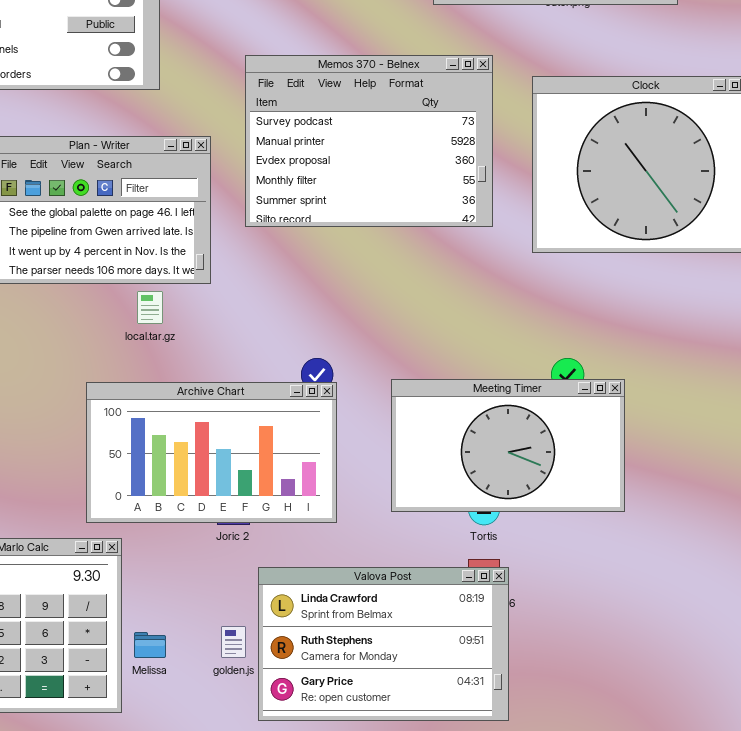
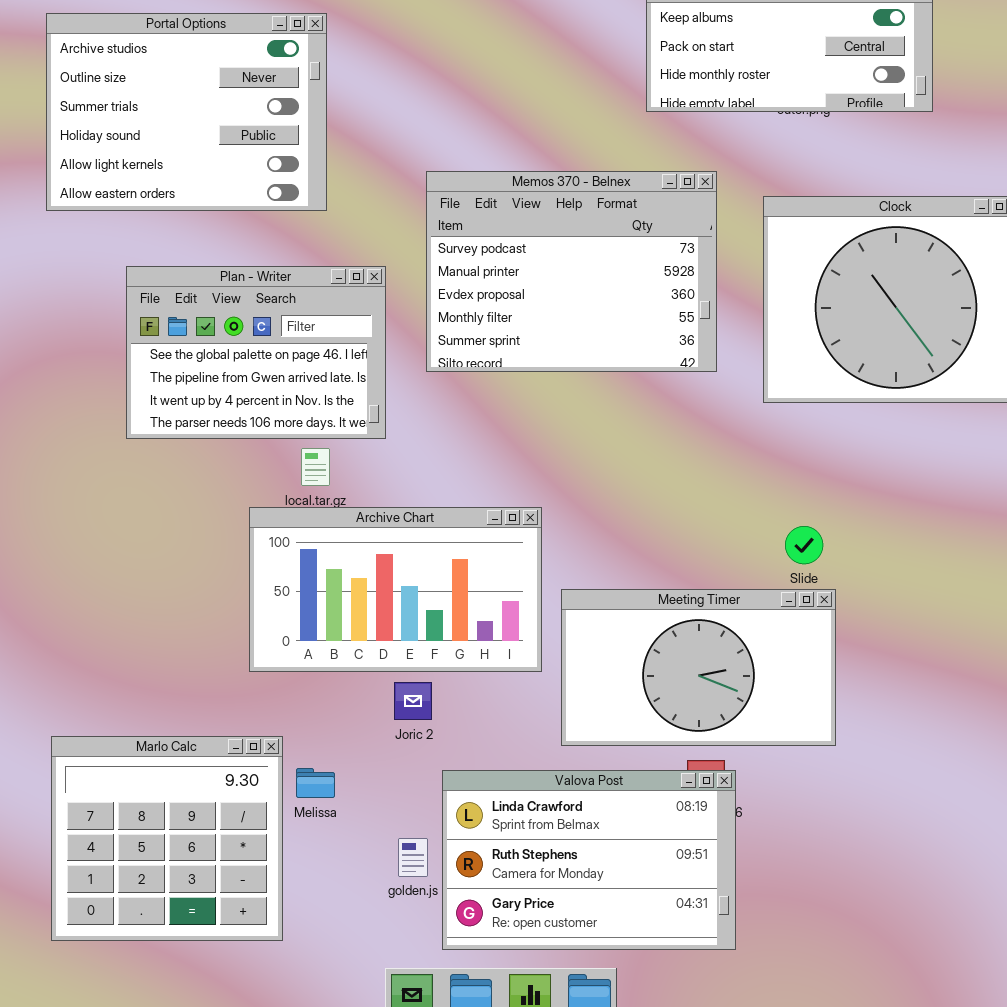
Meeting Timer: [391,379,625,512] -> [561,589,836,746], moved
Archive Chart: [86,382,337,523] -> [249,507,542,672], moved
Melissa: [134,632,166,658] -> [296,768,335,798], moved

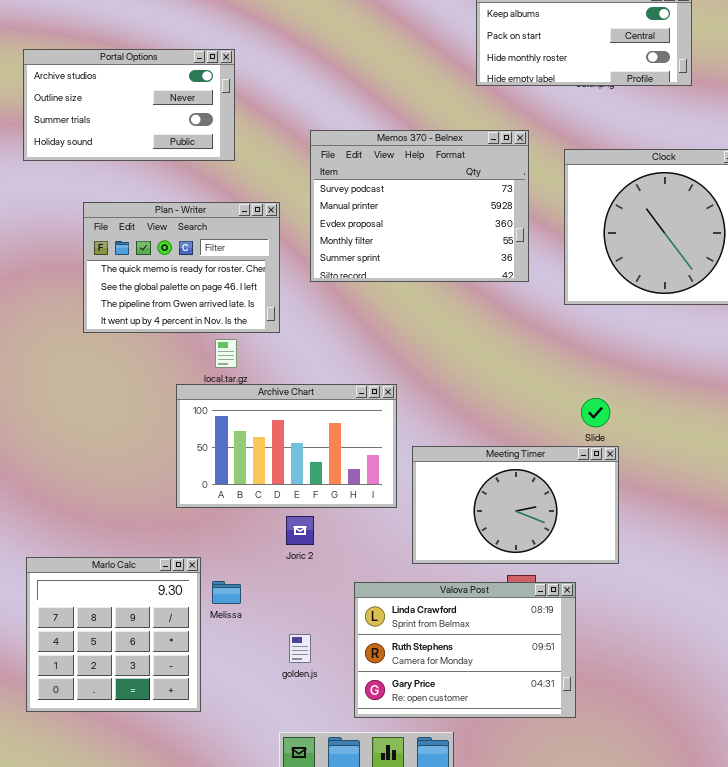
Portal Options: [46,13,327,211] -> [23,49,235,161], resized
Plan - Writer: [126,266,386,439] -> [83,202,280,333], scrolled up 1 row
Valova Post: [442,770,736,950] -> [354,582,576,718], moved

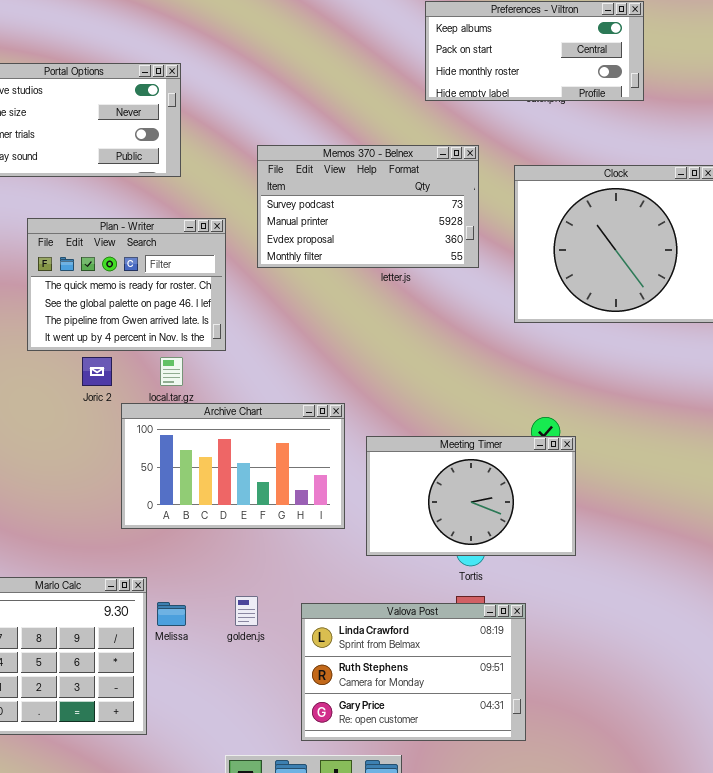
Memos 370 - Belnex: [310,130,529,282] -> [257,145,479,268], resized
Meeting Timer: [412,446,619,564] -> [366,436,576,556], moved
Joric 2: [286,516,314,545] -> [82,357,112,386], moved
golden.js: [289,634,311,663] -> [235,596,258,626], moved

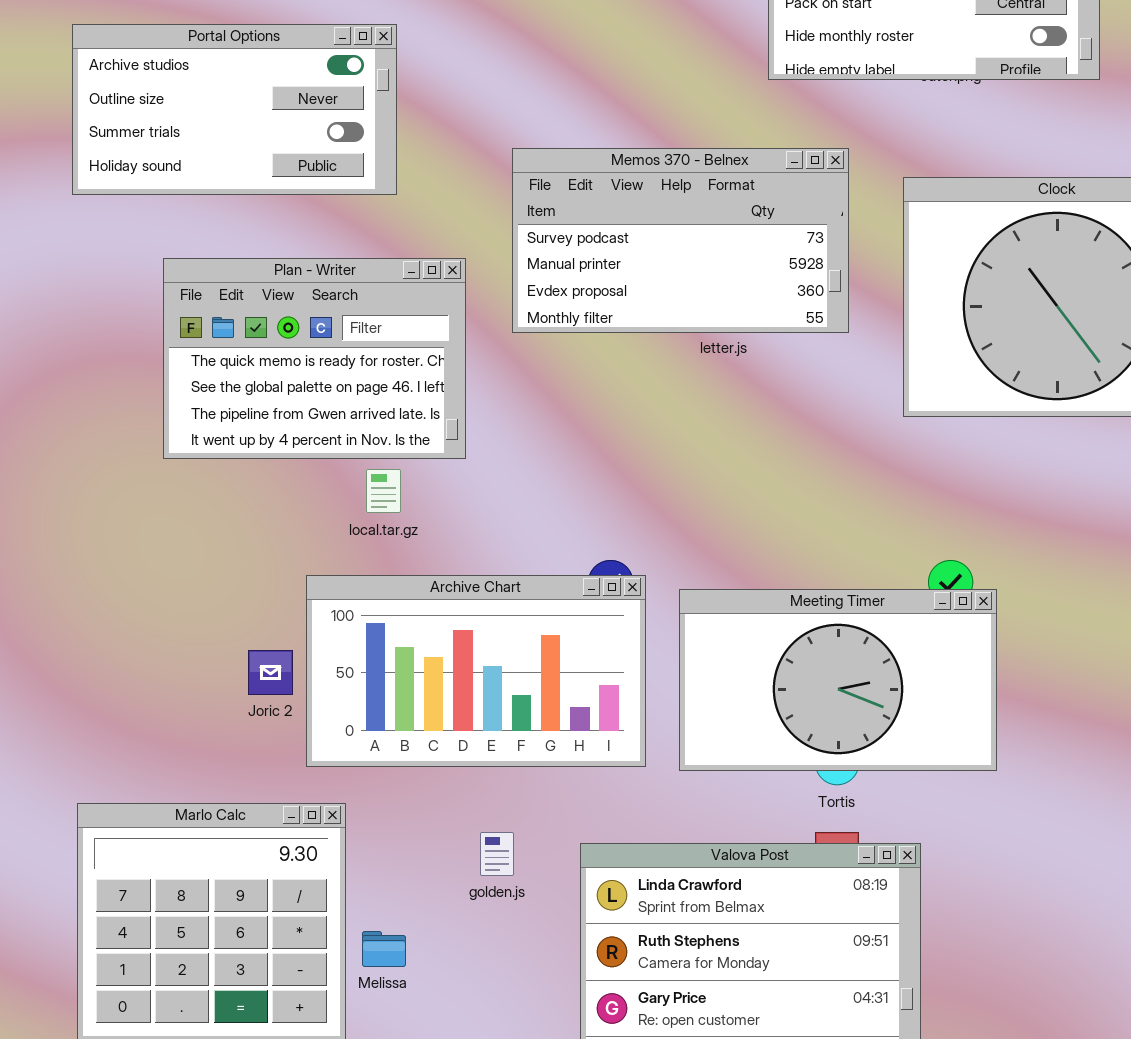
Joric 2: [82,357,112,386] -> [248,650,293,695], moved
Archive Chart: [121,403,345,529] -> [306,575,646,767], moved
Melissa: [157,602,186,626] -> [362,931,406,967], moved

